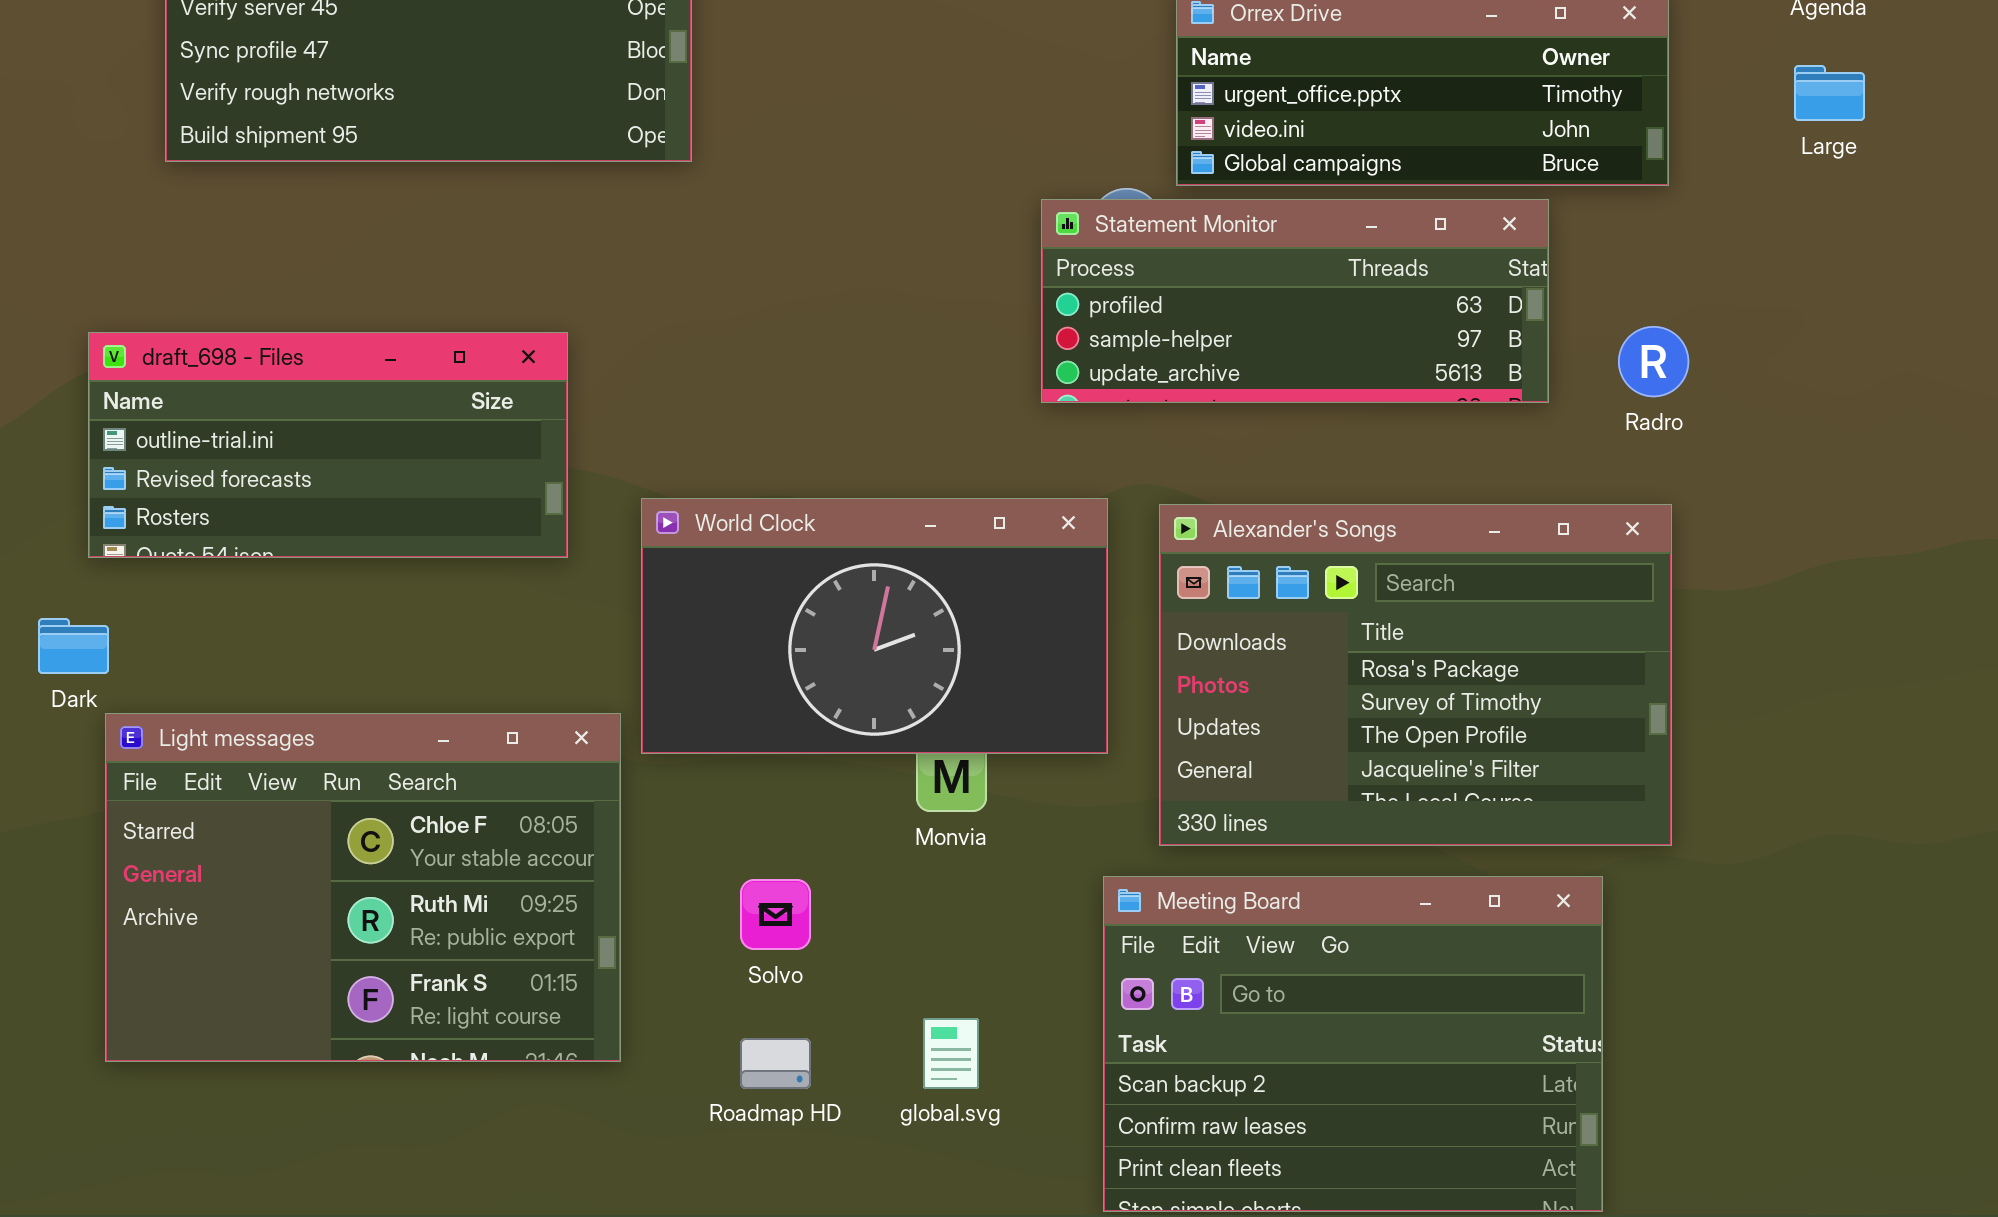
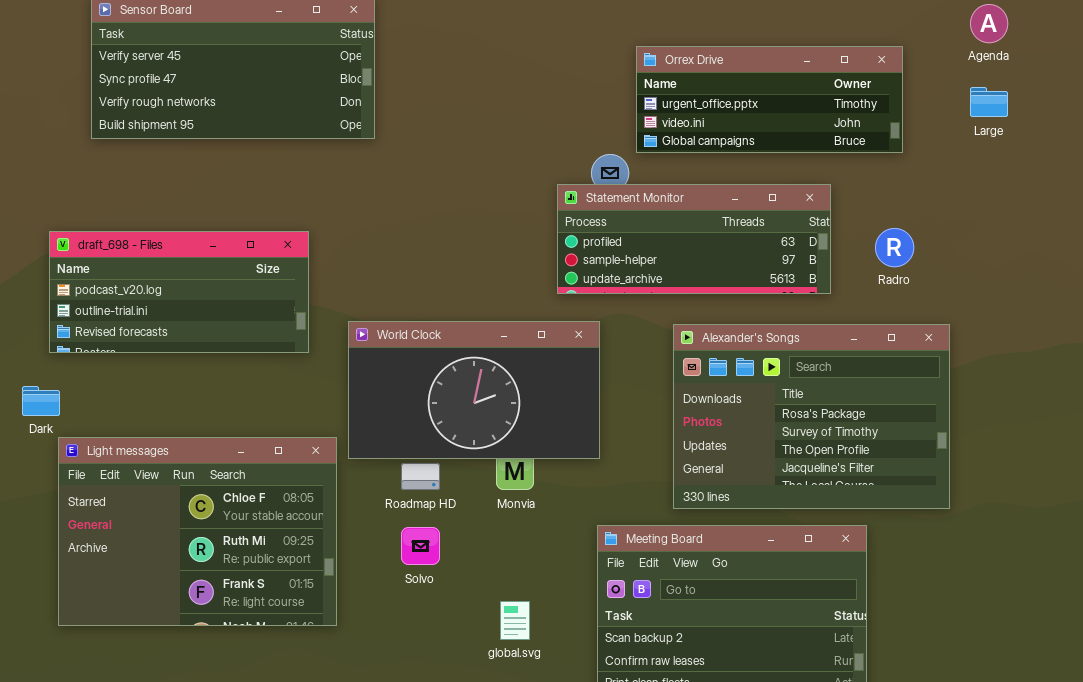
Statement Monitor: [1041,199,1549,403] -> [557,184,831,294], moved
draft_698 - Files: [88,332,568,558] -> [49,231,309,353], scrolled up 1 row
Alexander's Songs: [1159,504,1672,846] -> [673,324,950,509], moved
Roadmap HD: [740,1038,811,1089] -> [401,463,440,490], moved

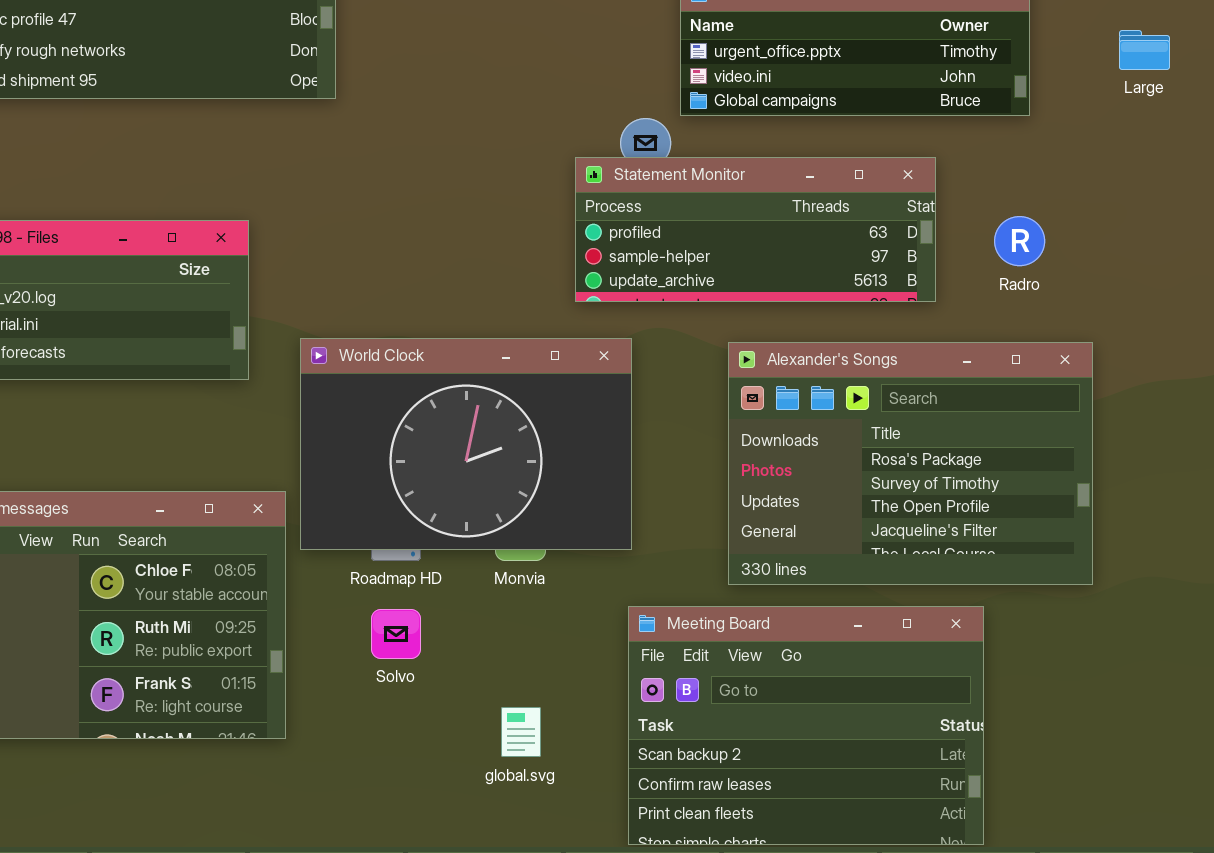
World Clock: [348,321,600,459] -> [300,338,632,550], resized

